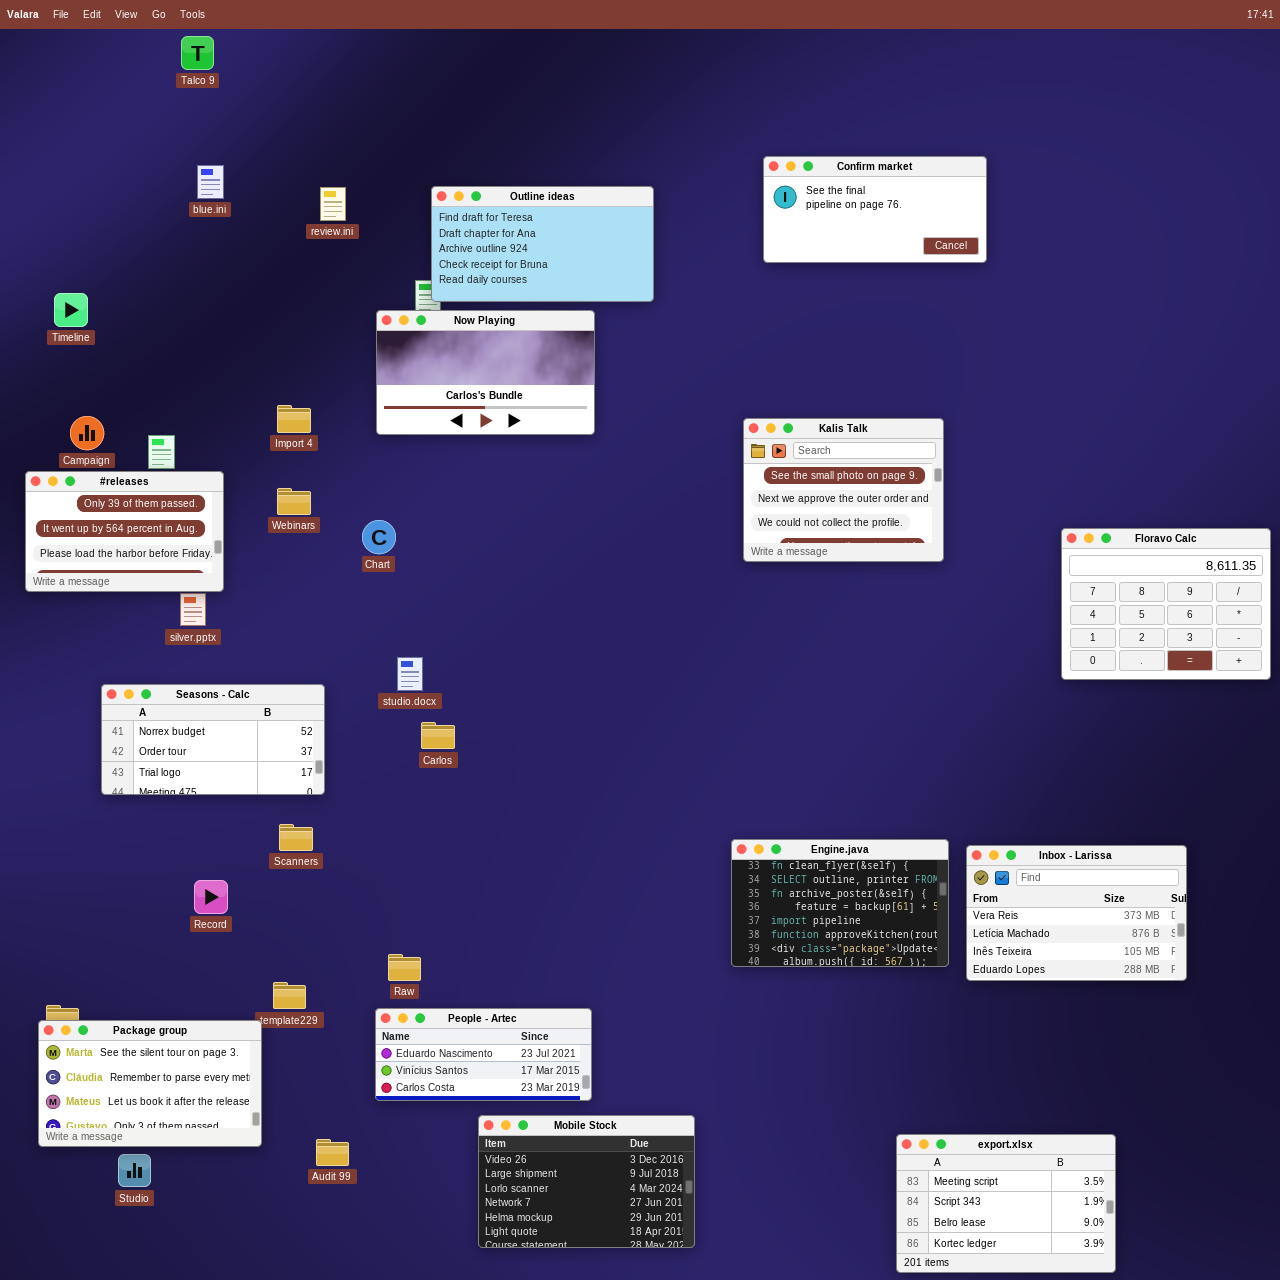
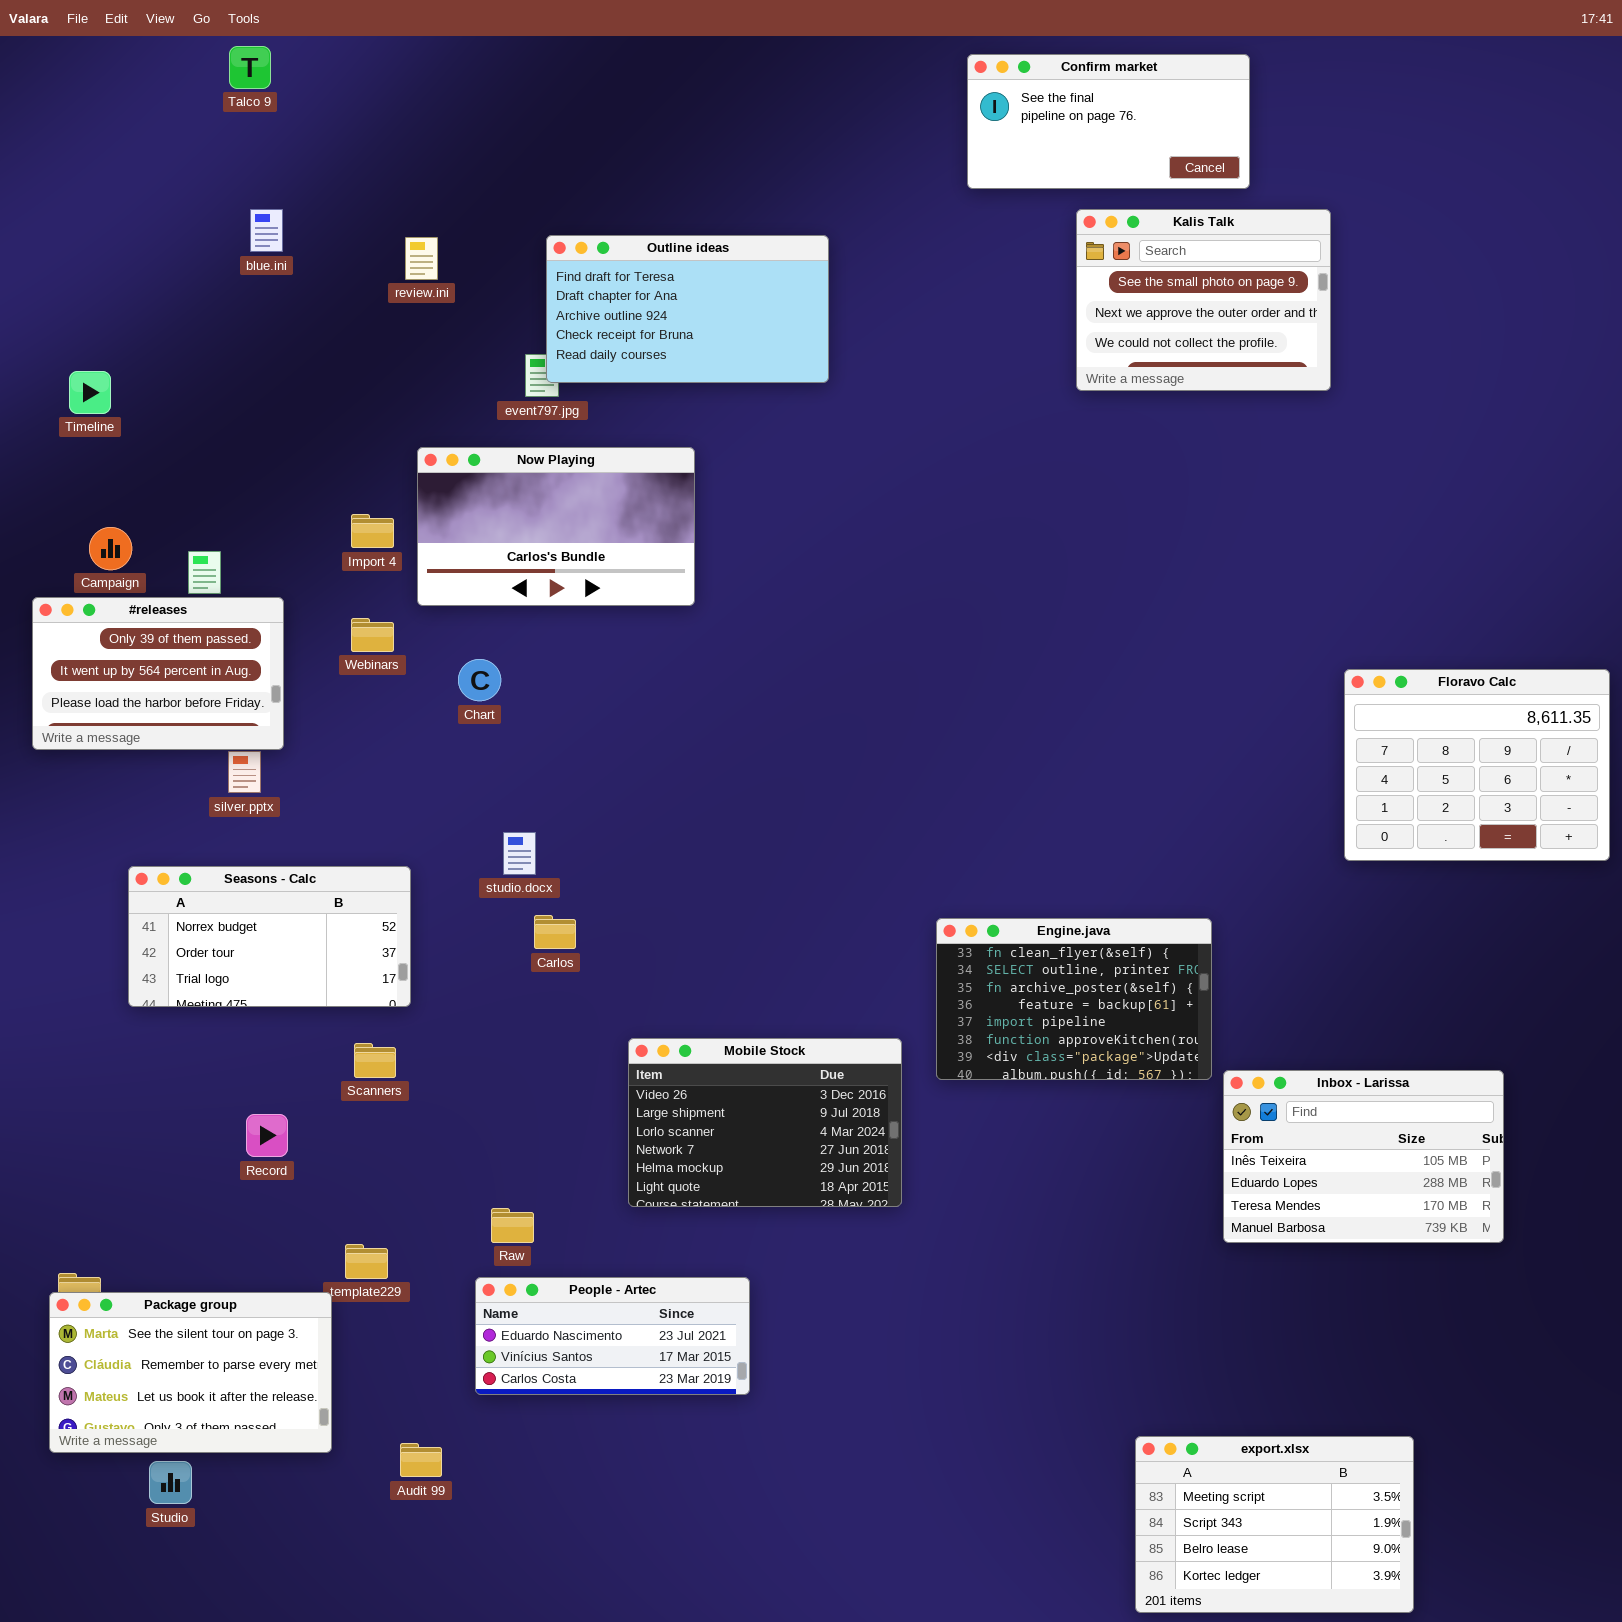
Confirm market: [763,156,987,263] -> [967,54,1250,189], moved
Now Playing: [376,310,595,435] -> [417,447,695,606], moved
Kalis Talk: [743,418,944,562] -> [1076,209,1331,391], moved
Engine.java: [731,839,949,967] -> [936,918,1212,1080], moved
Inbox - Larissa: [966,845,1187,981] -> [1223,1070,1504,1243], scrolled down 2 rows
Mobile Stock: [478,1115,695,1248] -> [628,1038,902,1207], moved

